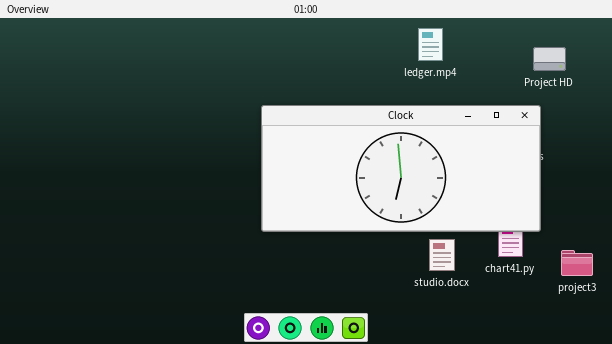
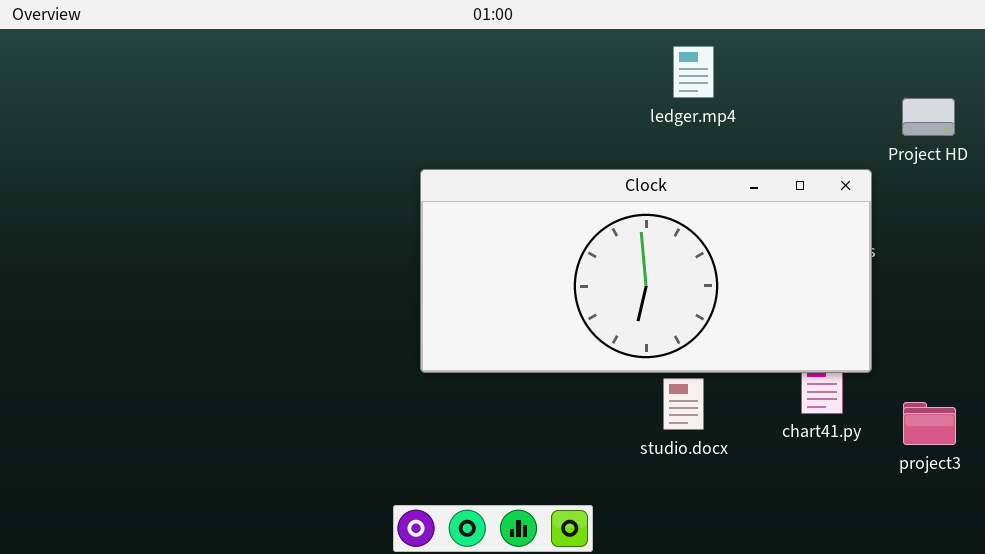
Project HD: [533,47,566,71] -> [902,98,955,136], moved
studio.docx: [429,239,455,271] -> [663,378,704,430], moved

